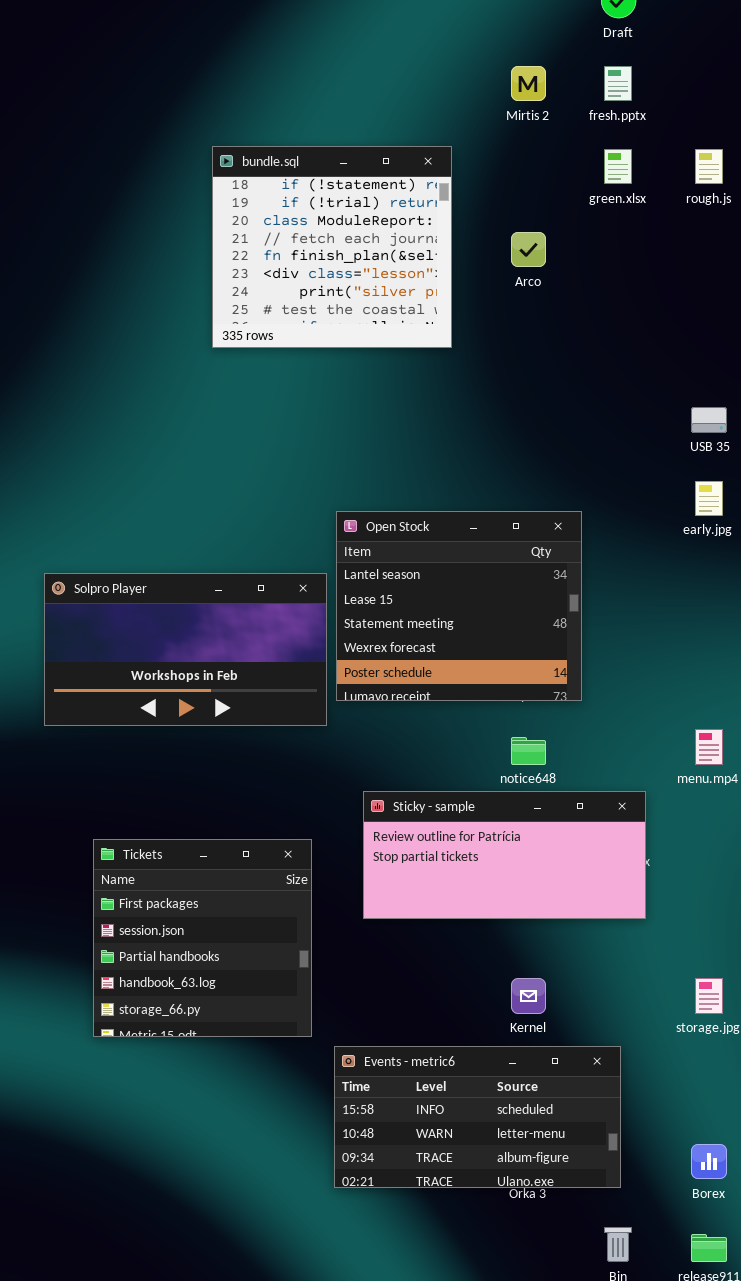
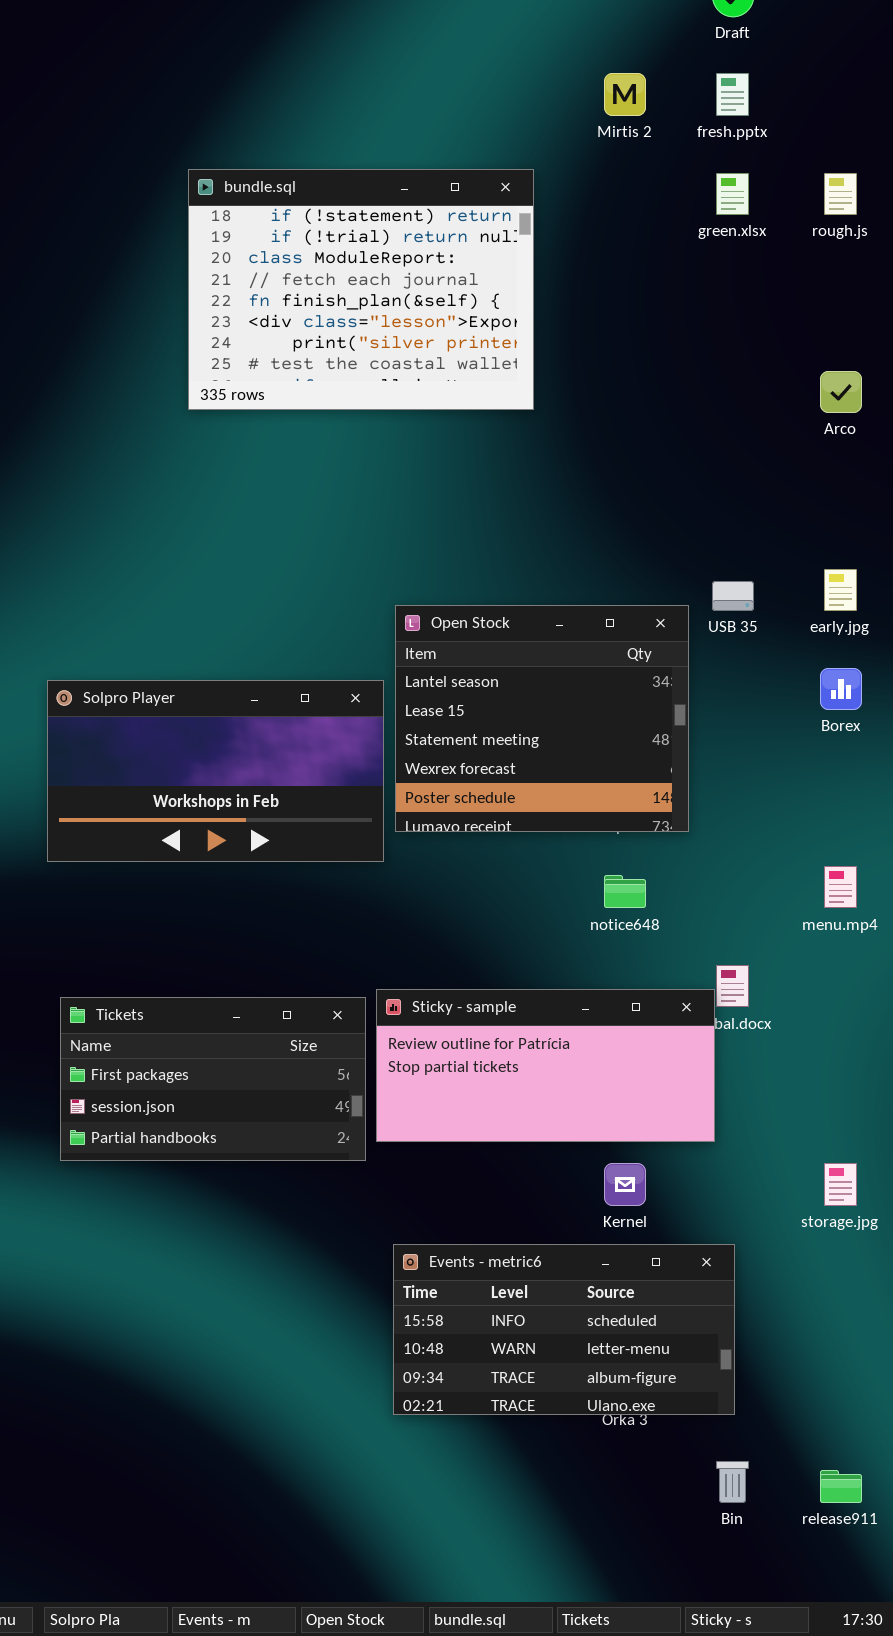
bundle.sql: [212,146,452,348] -> [188,169,534,410], resized
Arco: [511,232,546,267] -> [820,371,862,413], moved
USB 35: [691,407,727,433] -> [712,581,754,611], moved
Sticky - sample: [363,791,646,919] -> [376,989,715,1142], moved
Tickets: [93,839,312,1037] -> [60,997,366,1161], resized
Borex: [691,1144,727,1179] -> [820,668,862,710], moved

